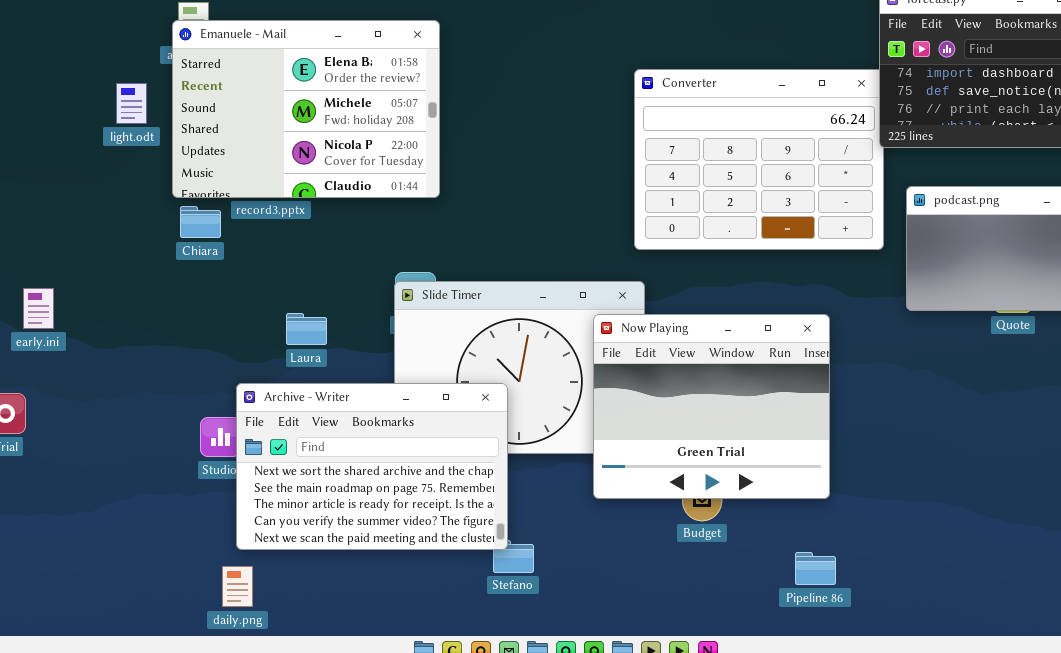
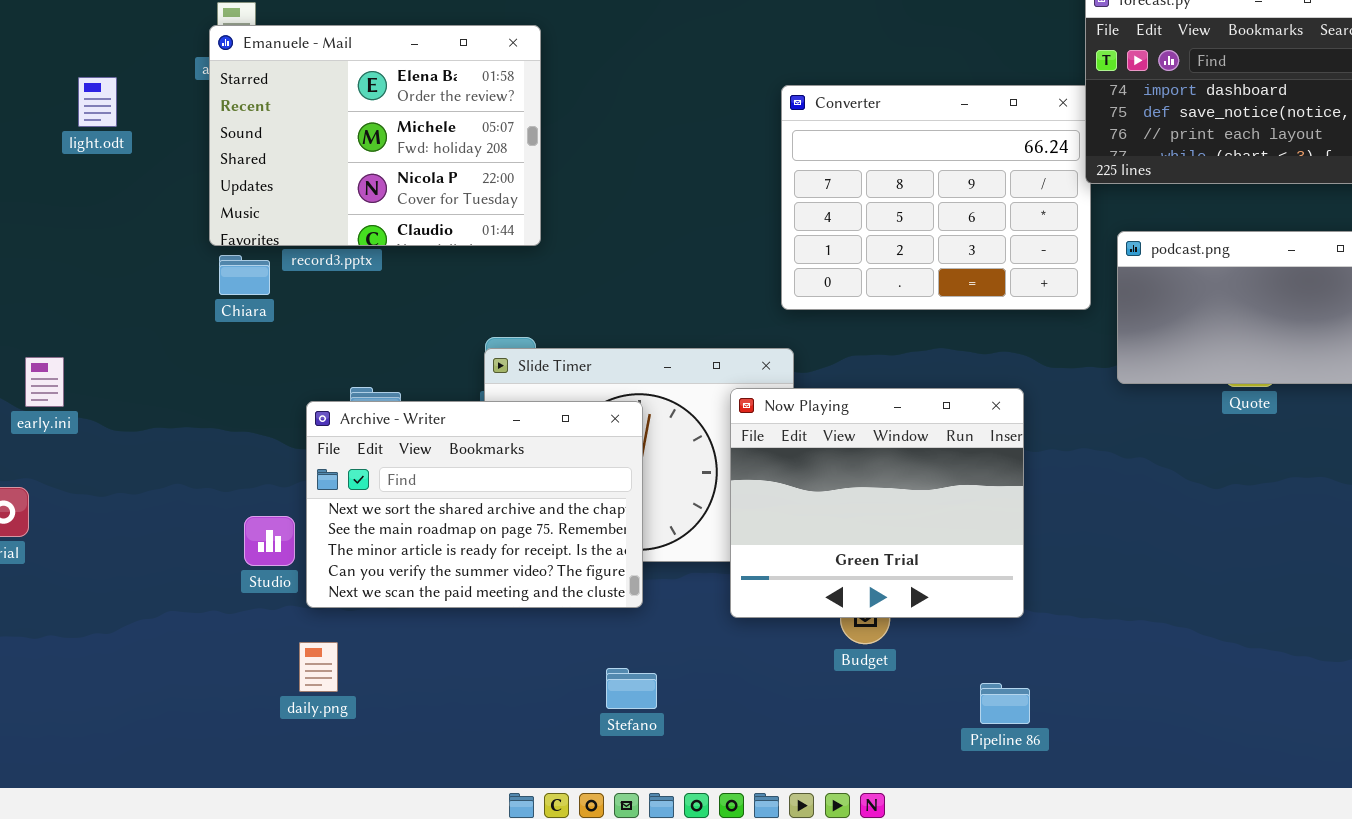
light.odt: [116,83,147,124] -> [78,77,117,127], moved
Archive - Writer: [236,383,508,550] -> [306,401,643,608], moved
daily.png: [222,566,253,607] -> [299,642,338,692], moved

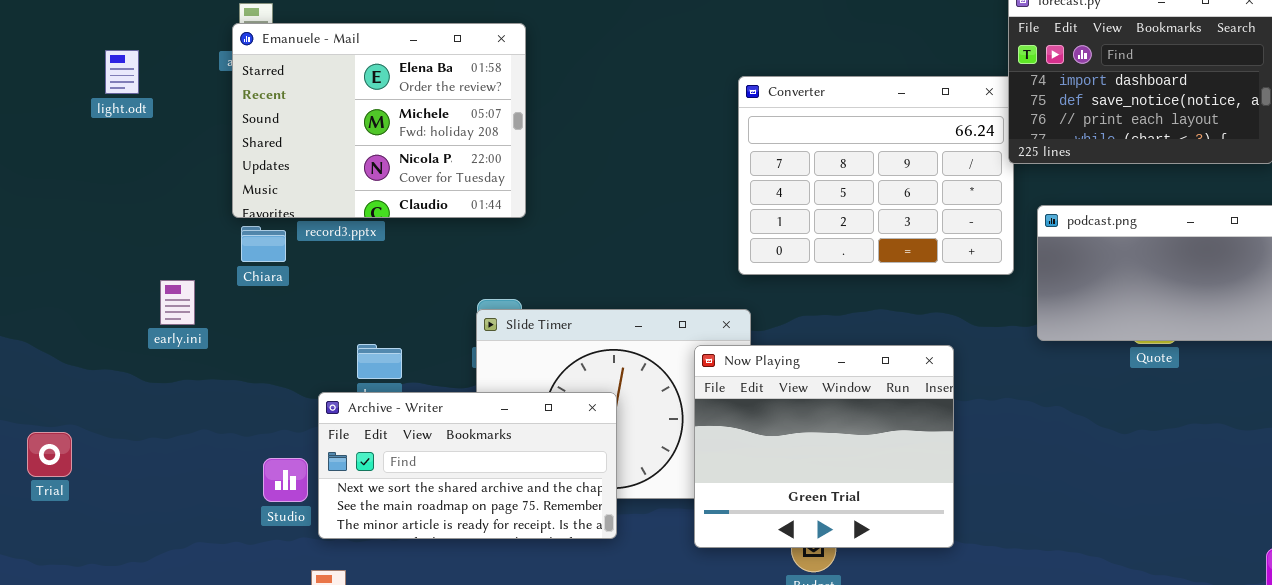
light.odt: [78,77,117,127] -> [105,50,139,94], moved
early.ini: [25,357,64,407] -> [160,280,195,325], moved
Archive - Writer: [306,401,643,608] -> [318,392,617,539], resized

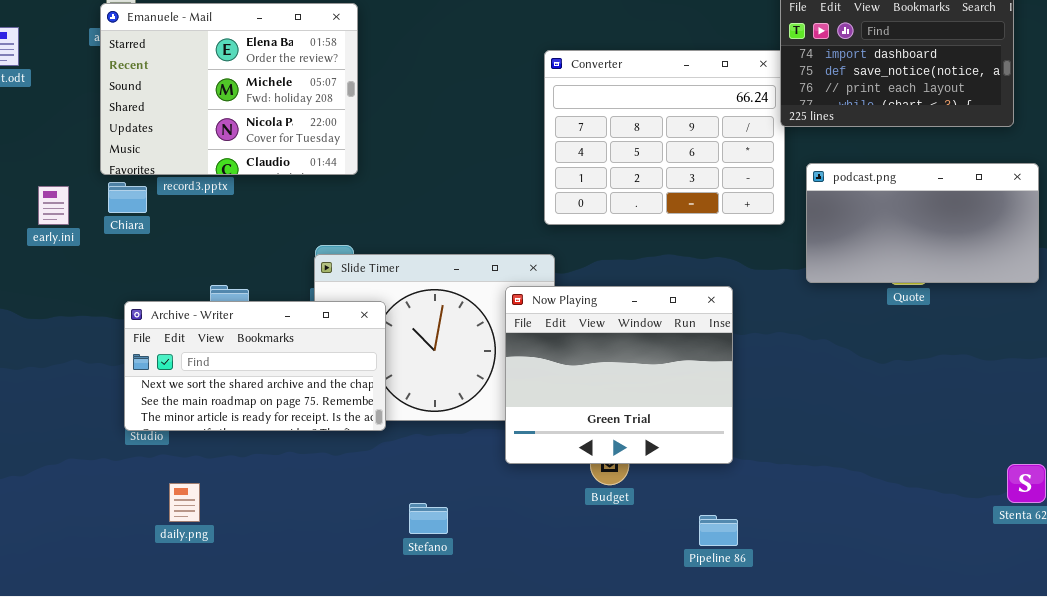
early.ini: [160,280,195,325] -> [38,186,69,225], moved
Archive - Writer: [318,392,617,539] -> [124,301,386,431], moved

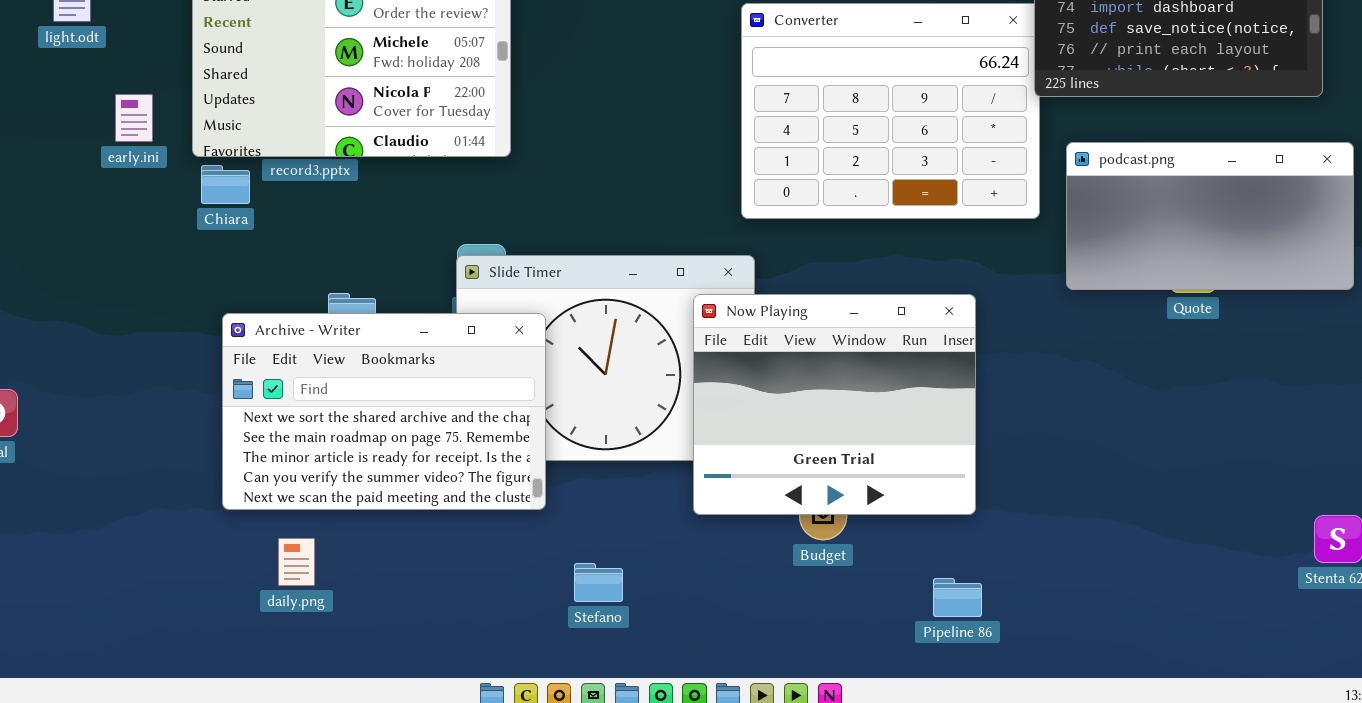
early.ini: [38,186,69,225] -> [115,94,153,142], moved
Archive - Writer: [124,301,386,431] -> [222,313,546,510], resized

